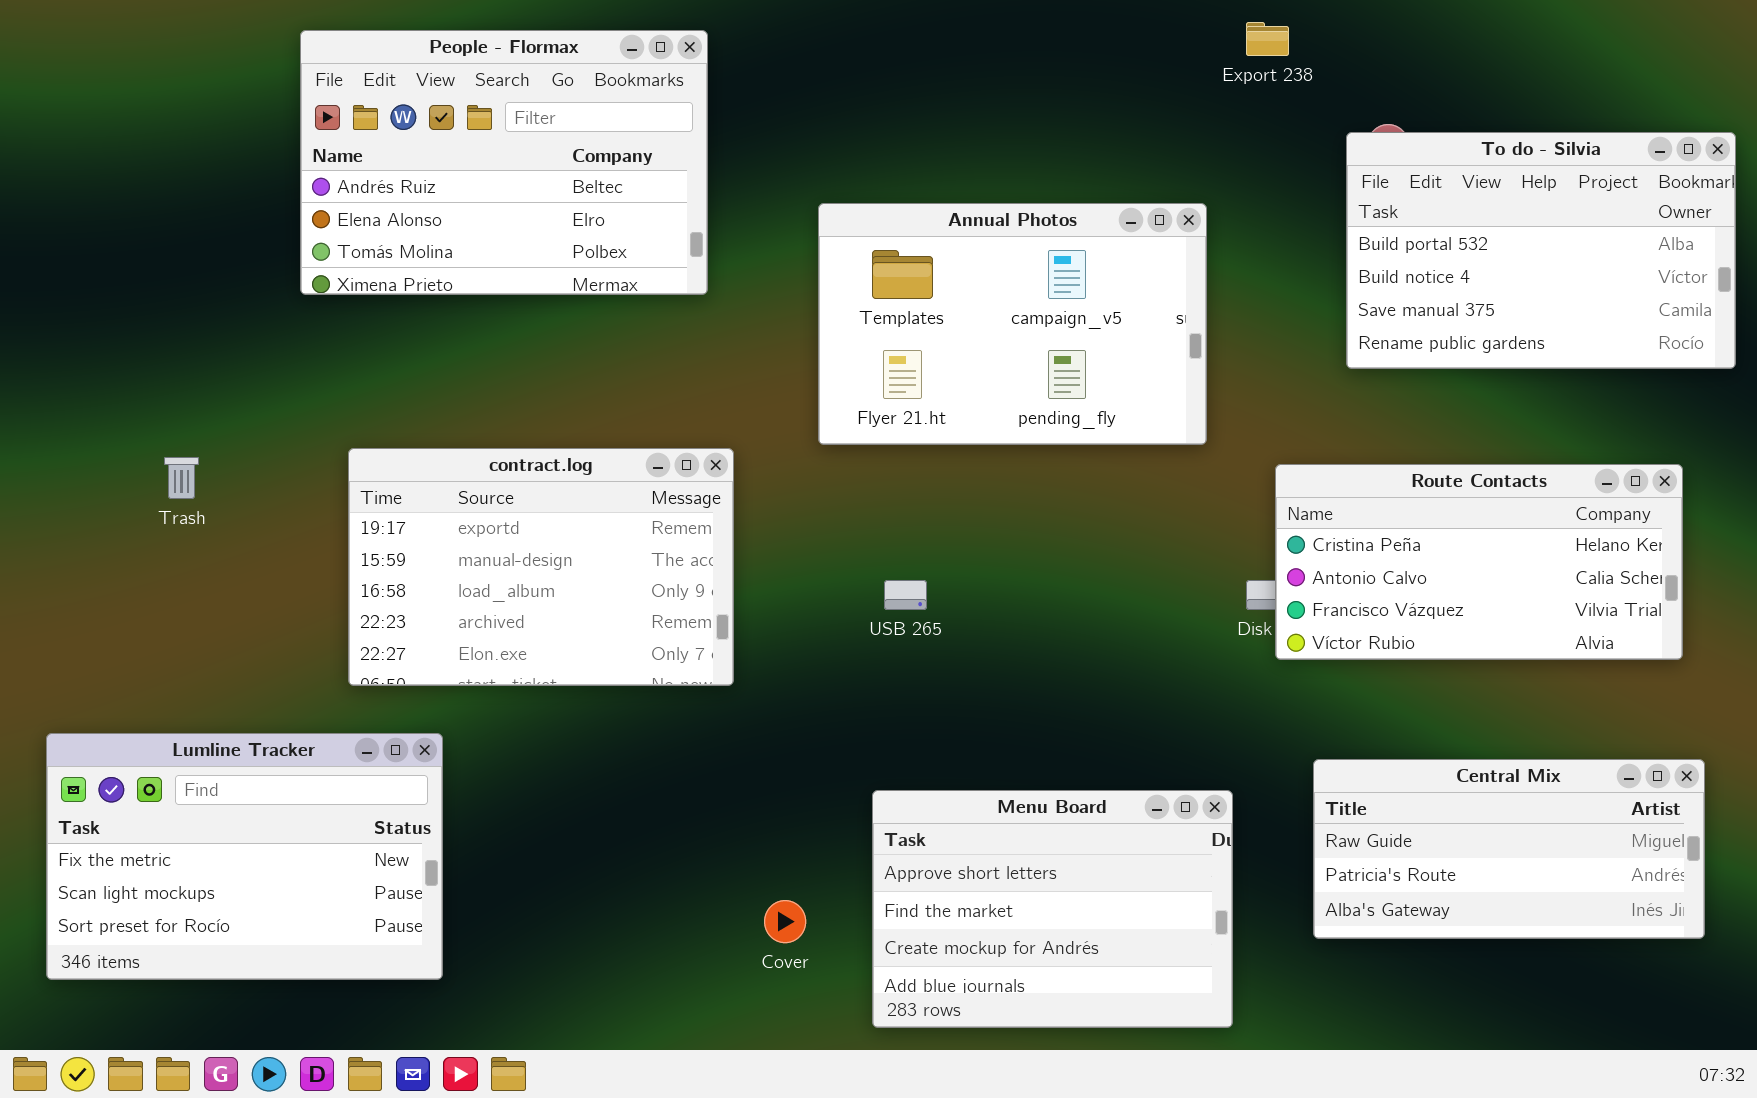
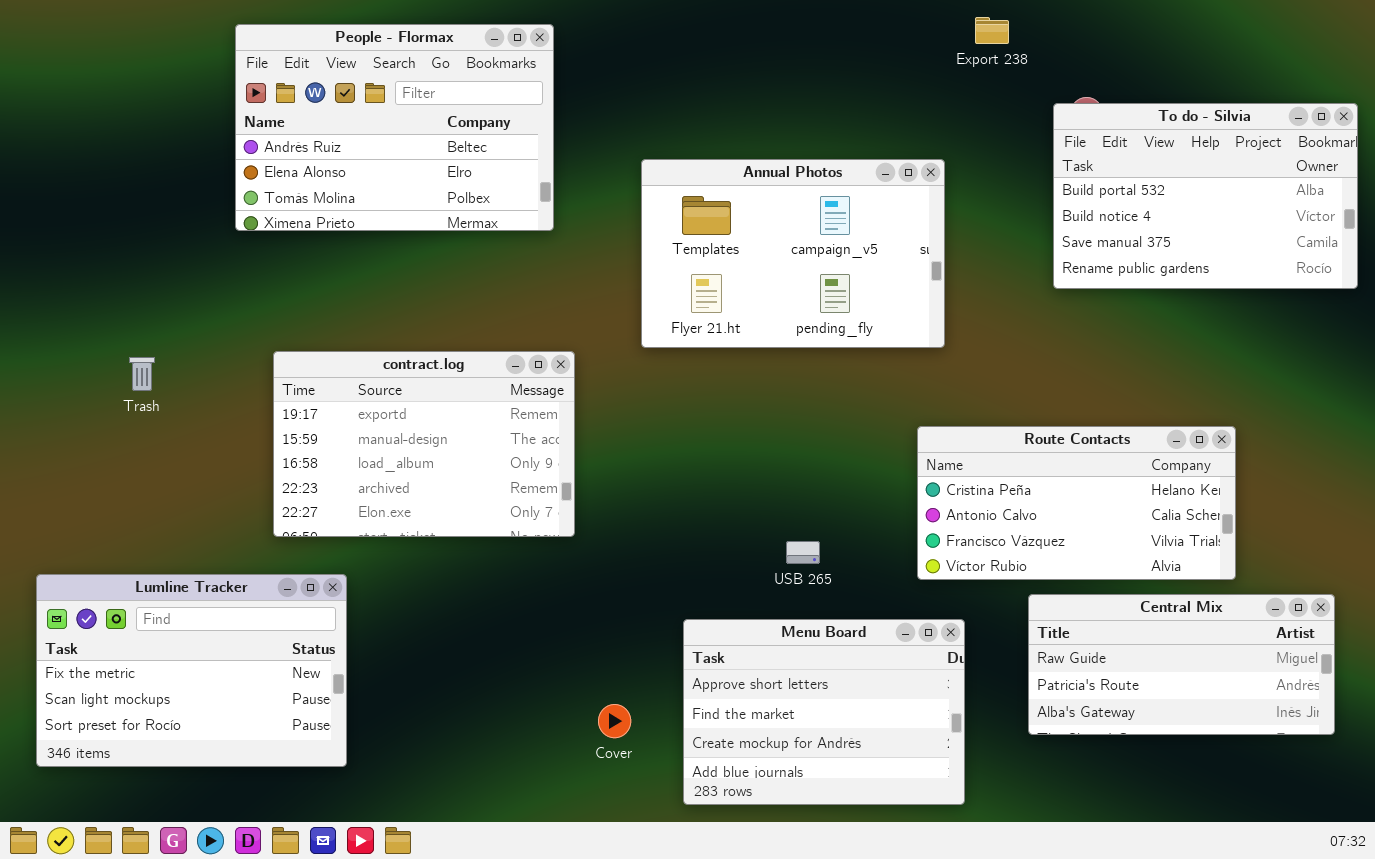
Route Contacts: [1275,464,1683,660] -> [917,426,1236,580], moved
USB 265: [884,580,927,610] -> [786,541,820,564], moved

